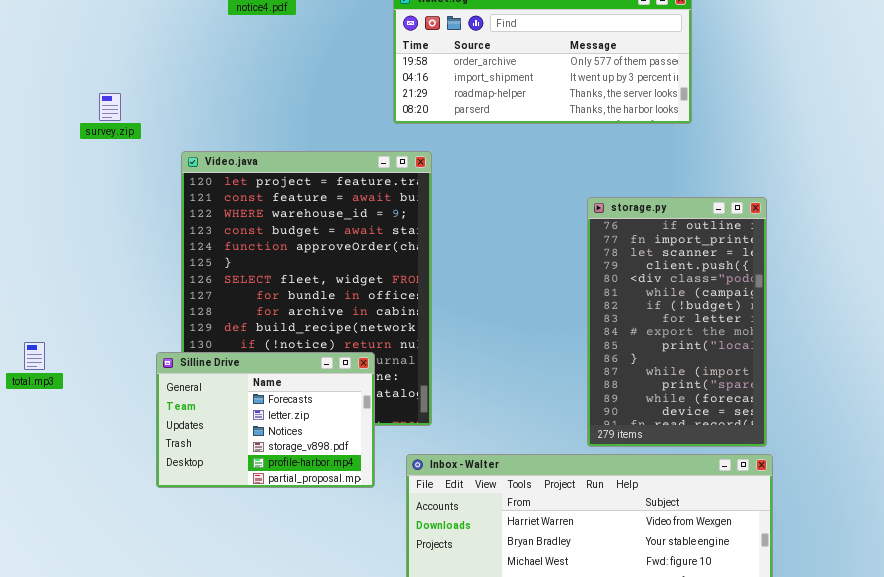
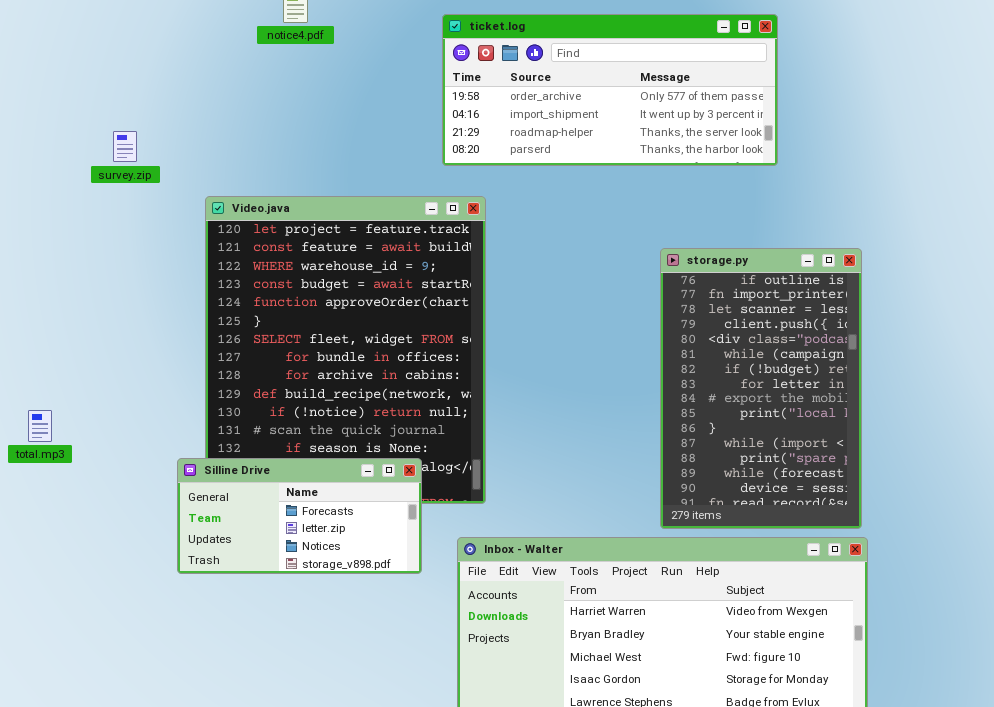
Silline Drive: [156,352,375,488] -> [177,458,422,574], resized

